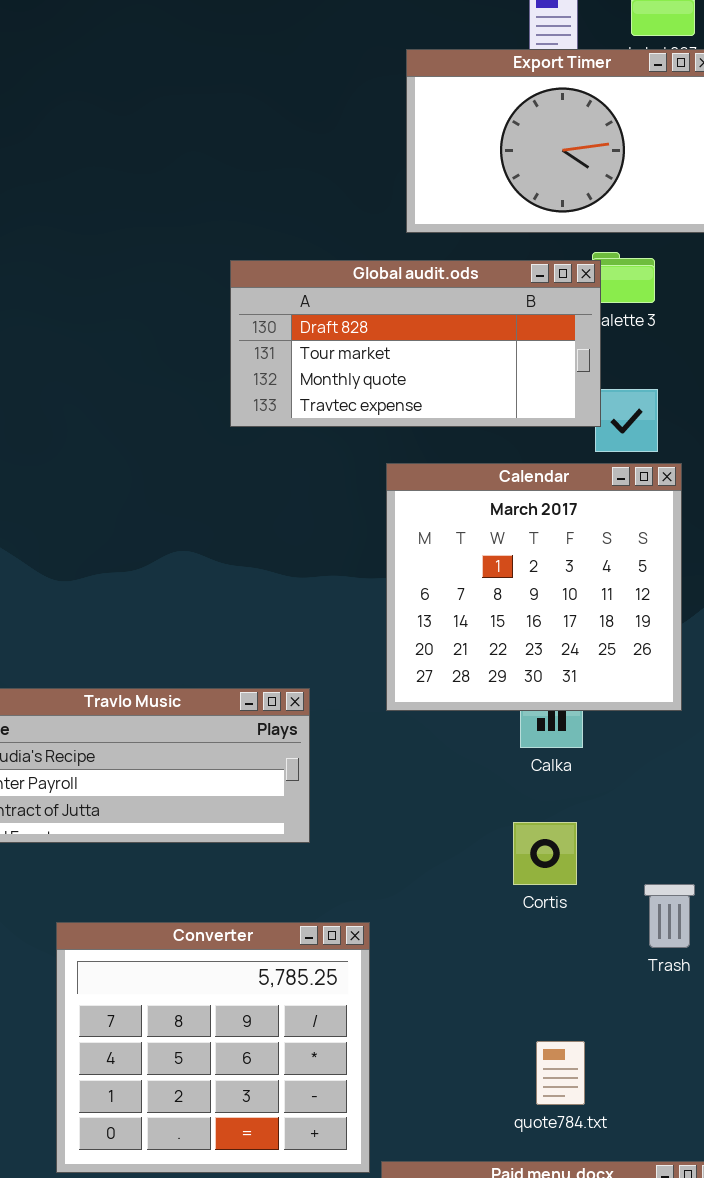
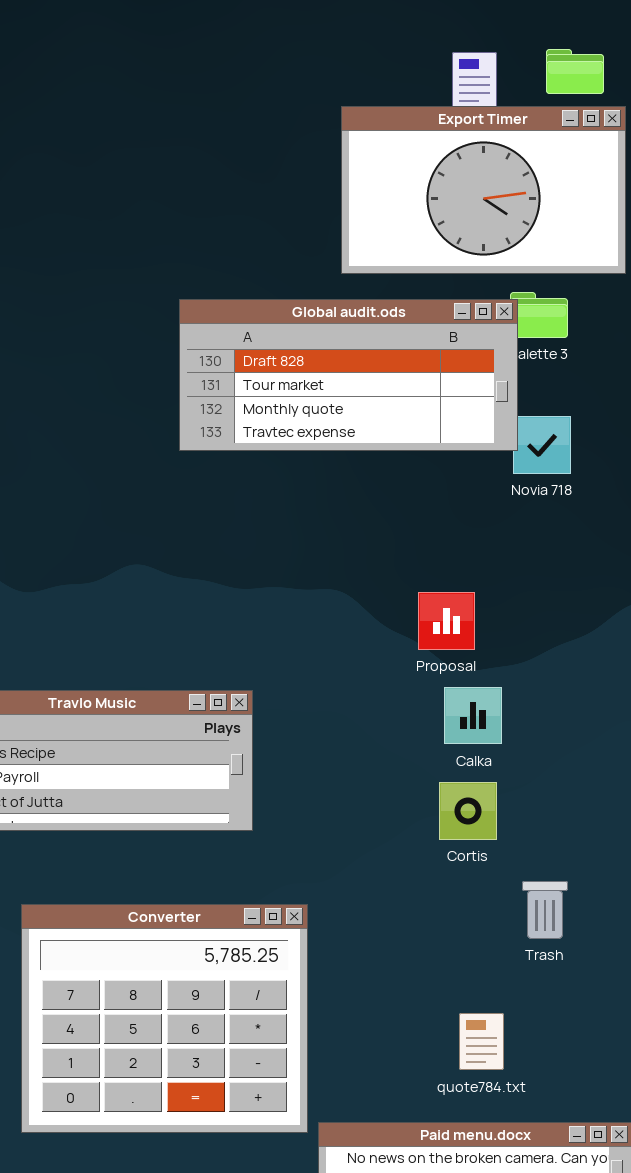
Calendar: [386,463,682,711] -> none, closed
Cortis: [513,822,577,885] -> [439,782,497,840], moved
Trash: [644,884,695,948] -> [522,881,568,939], moved

